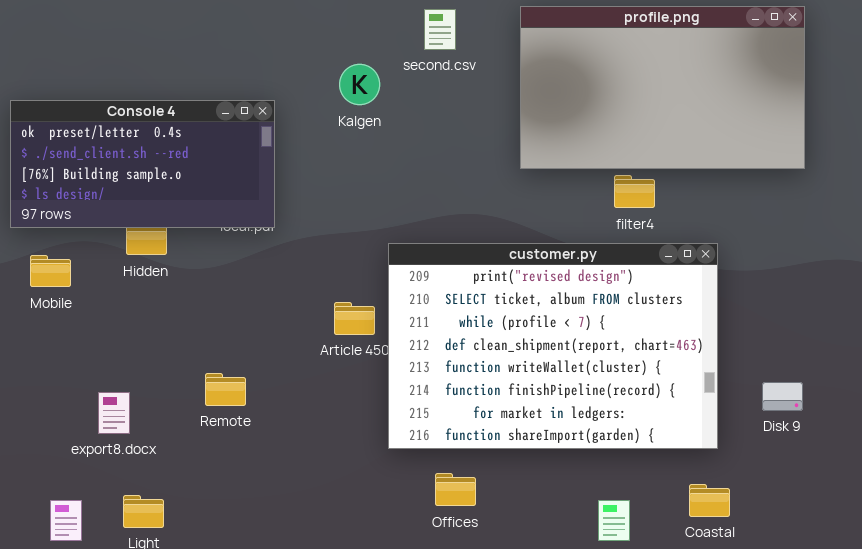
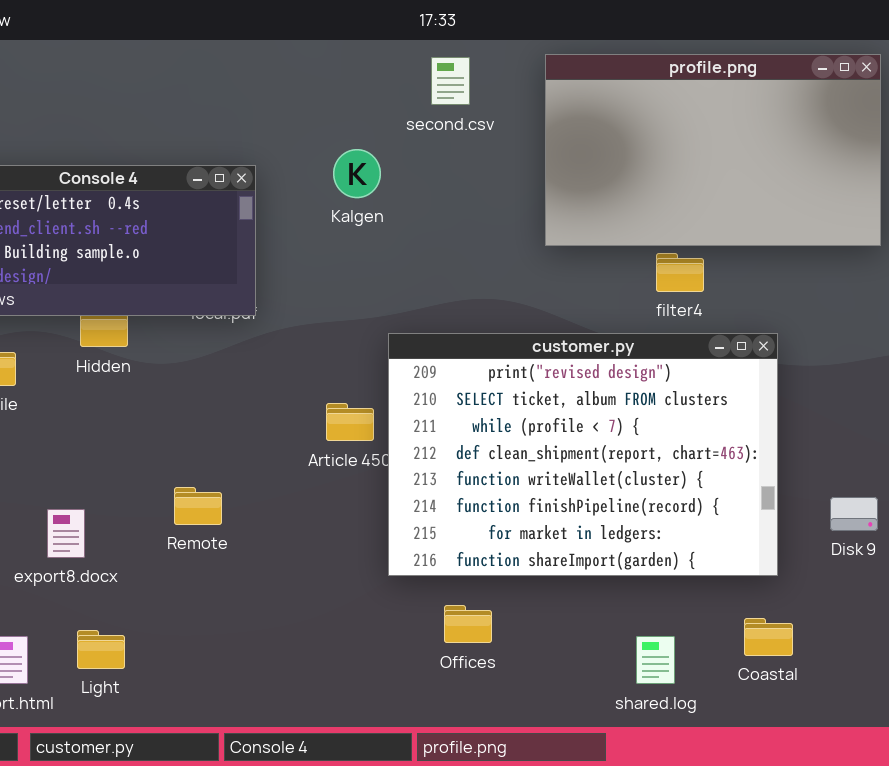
Kalgen: [339,64,380,105] -> [333,149,381,198], moved

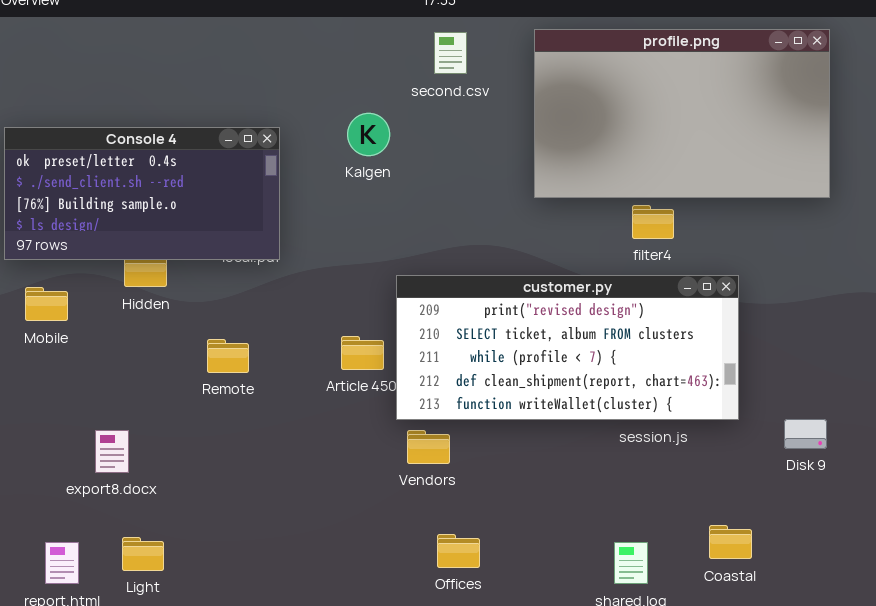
customer.py: [388,333,778,576] -> [396,275,739,420], resized
Remote: [174,487,222,525] -> [207,339,249,373], moved
Offices: [444,605,492,643] -> [437,534,480,568], moved

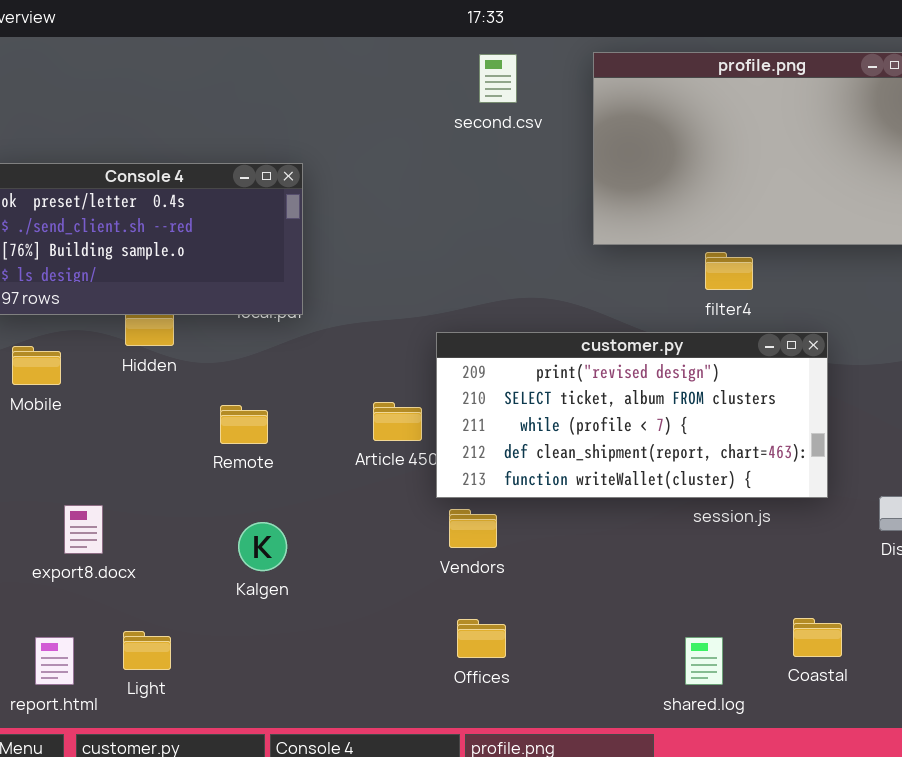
Kalgen: [347,113,390,156] -> [238,522,287,571], moved
export8.docx: [95,430,129,473] -> [64,505,103,554], moved
Offices: [437,534,480,568] -> [457,619,506,658], moved

